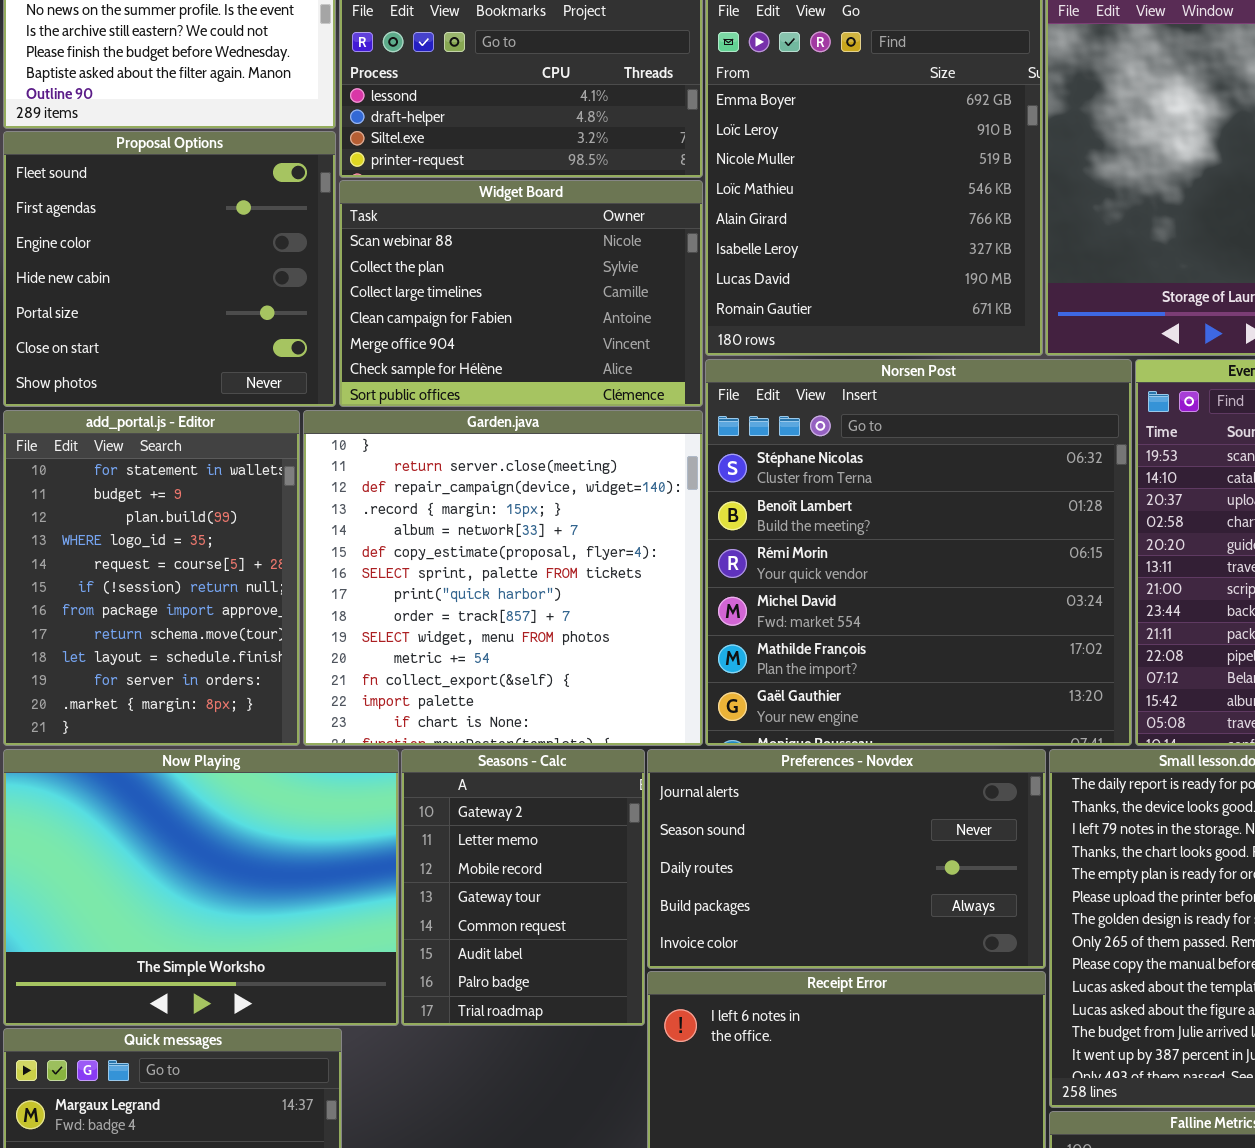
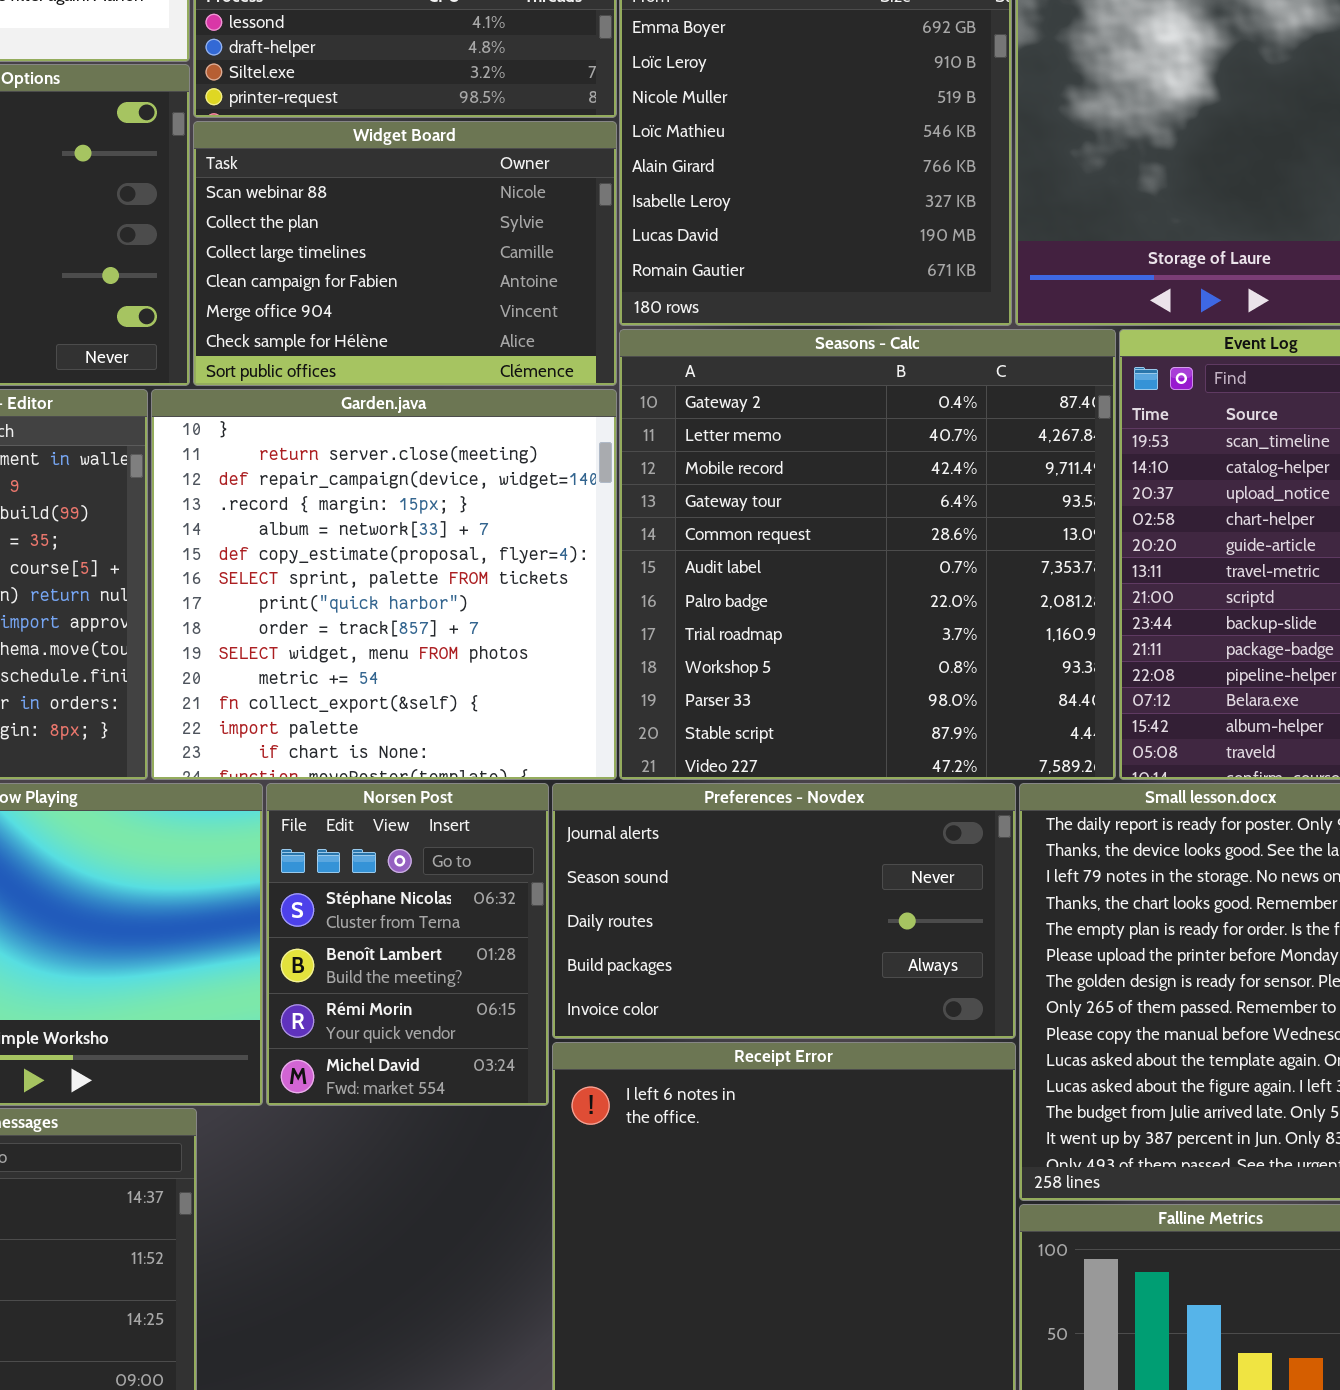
Norsen Post: [705,359,1132,746] -> [266,783,549,1106], moved, resized
Seasons - Calc: [401,749,645,1026] -> [619,329,1116,780], moved, resized

